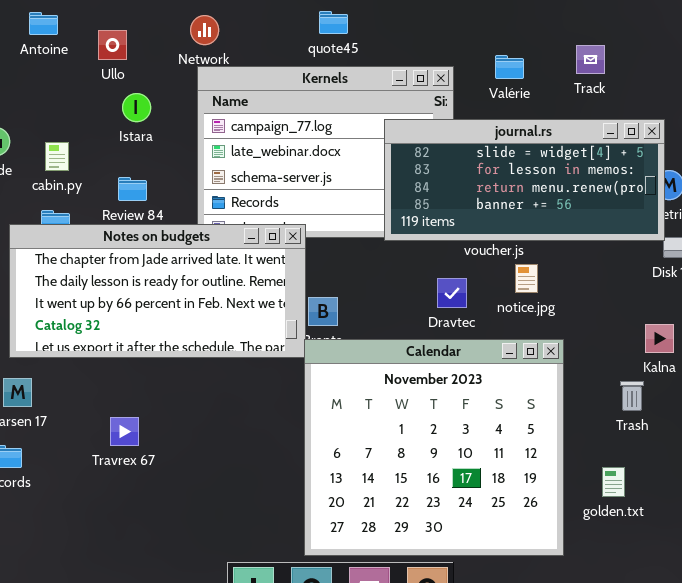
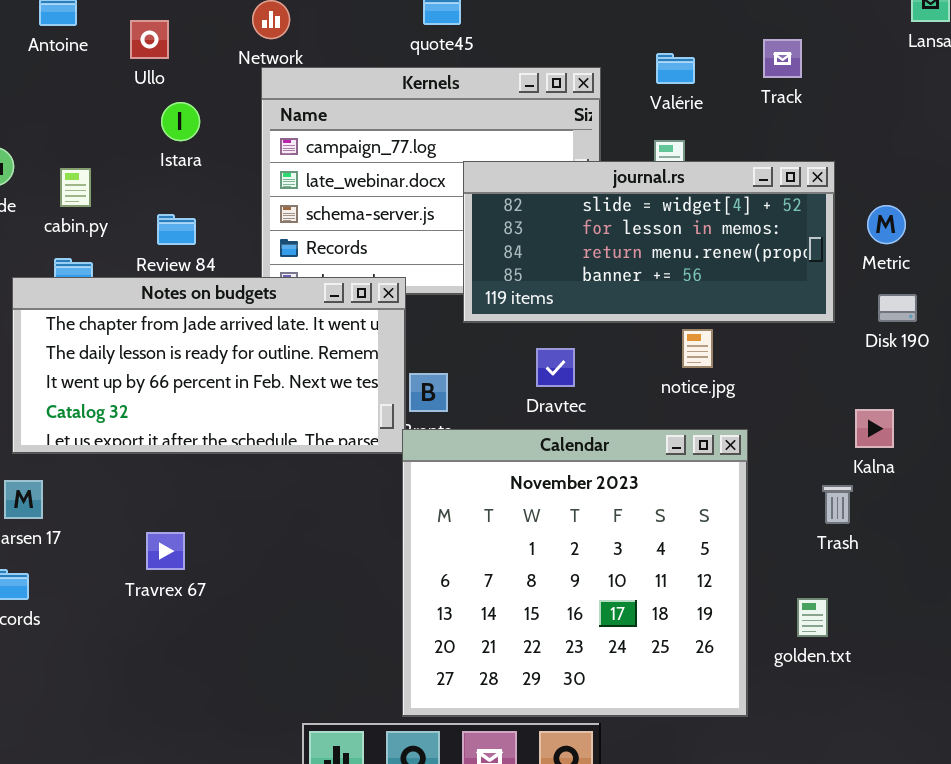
journal.rs: [384,119,665,241] -> [463,161,835,323], moved
Dravtec: [437,278,467,308] -> [536,348,575,387], moved

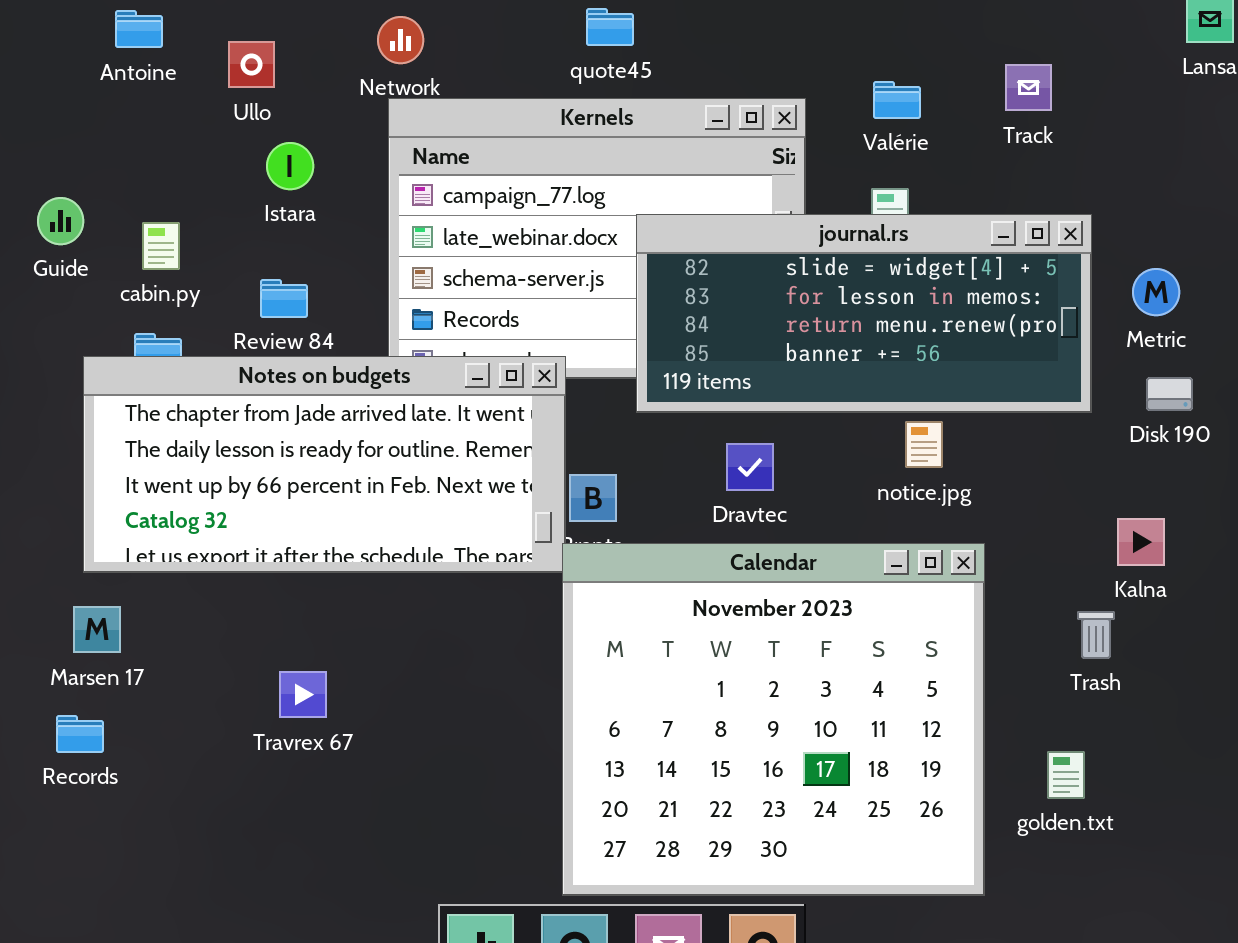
Travrex 67: [146,532,185,570] -> [279,671,327,718], moved

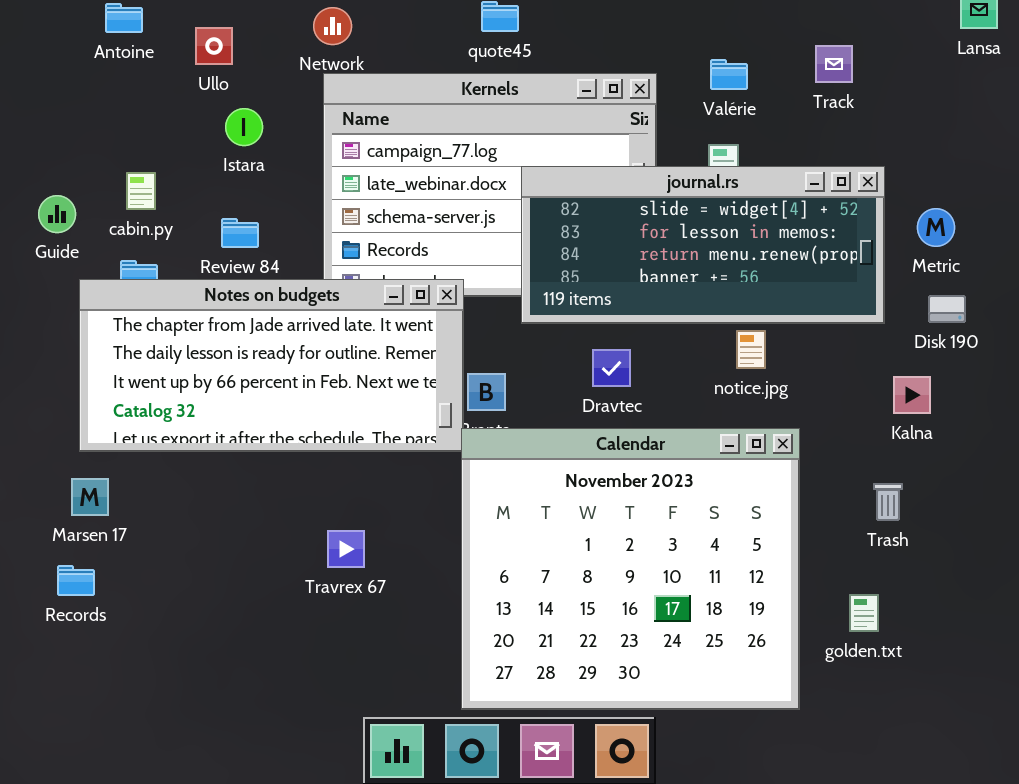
Guide: [37,197,84,245] -> [38,195,76,233], moved
Kalna: [1117,518,1165,566] -> [893,376,931,414], moved
Travrex 67: [279,671,327,718] -> [327,530,365,568], moved

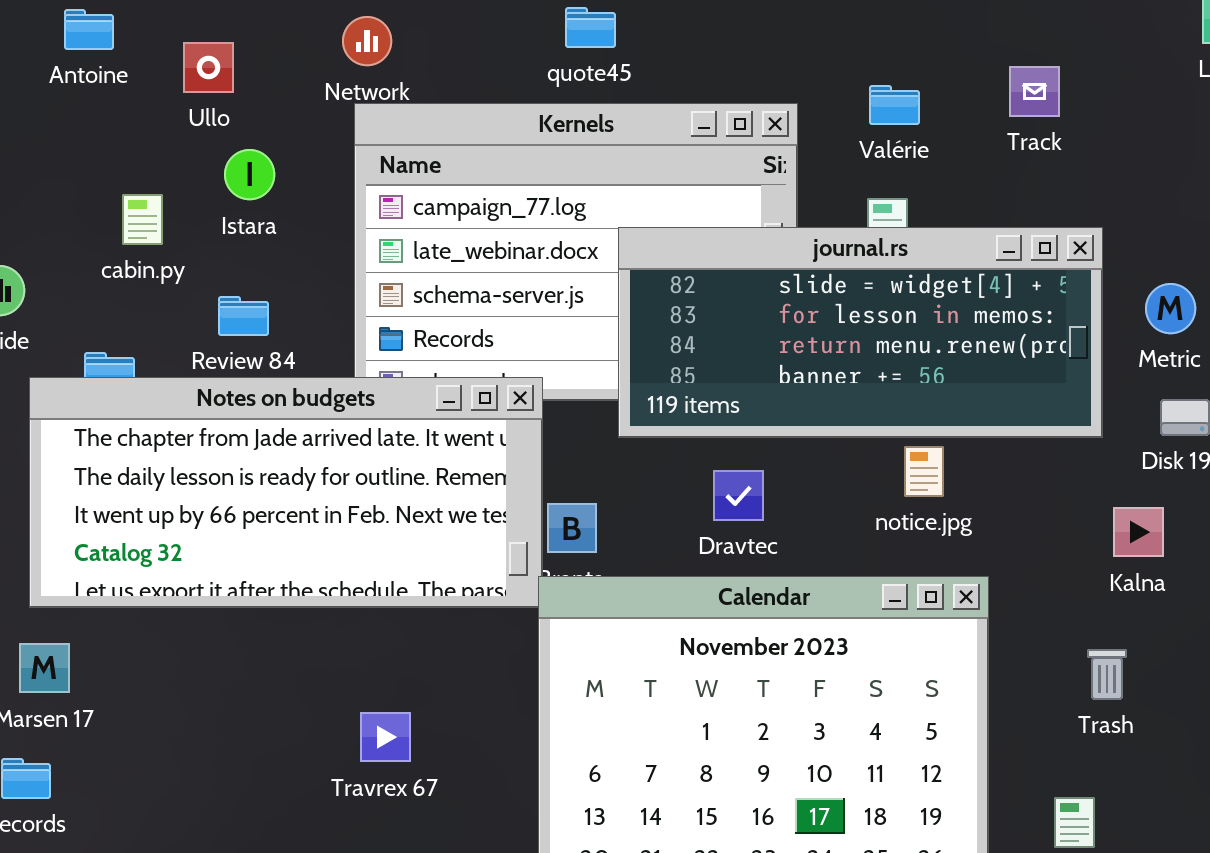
cabin.py: [126,172,156,210] -> [122,194,163,245], moved

